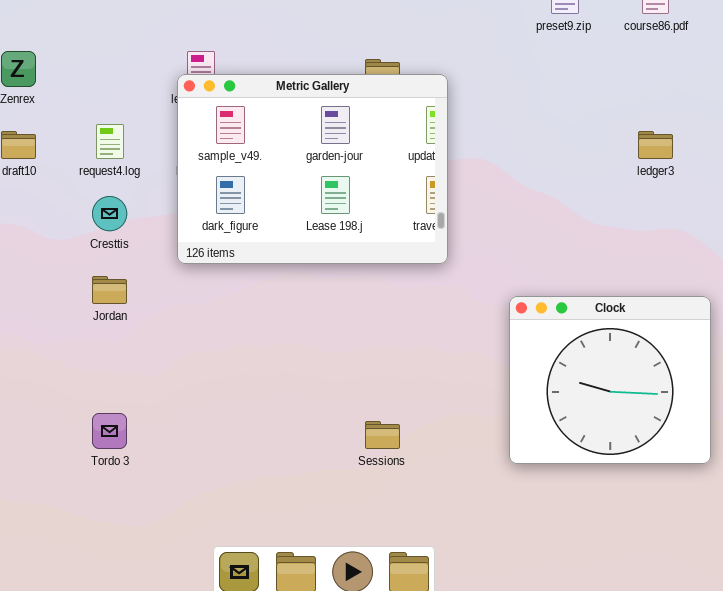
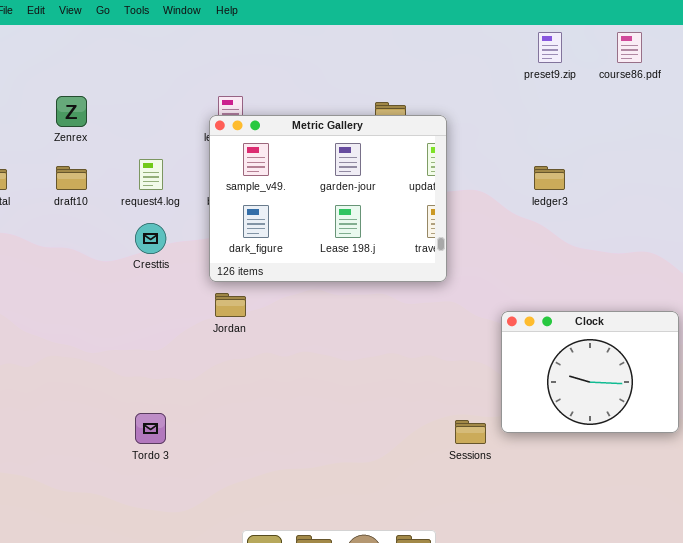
ledger3: [638,131,673,159] -> [534,166,565,190], moved
Jordan: [92,276,127,304] -> [215,293,246,317], moved
Clock: [509,296,711,464] -> [501,311,679,433], resized
Sessions: [365,421,400,449] -> [455,420,486,444], moved

